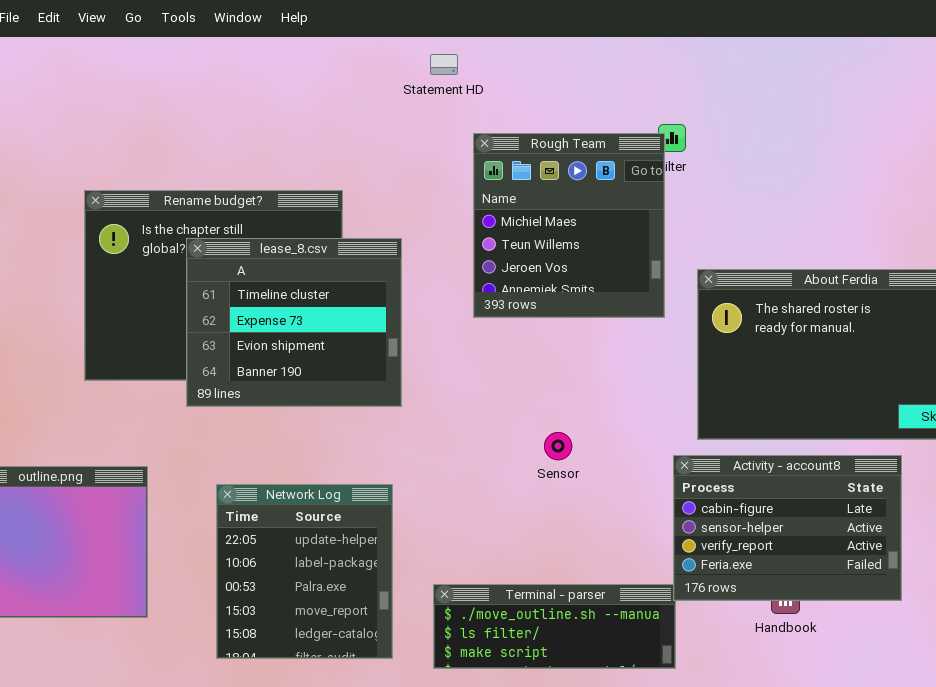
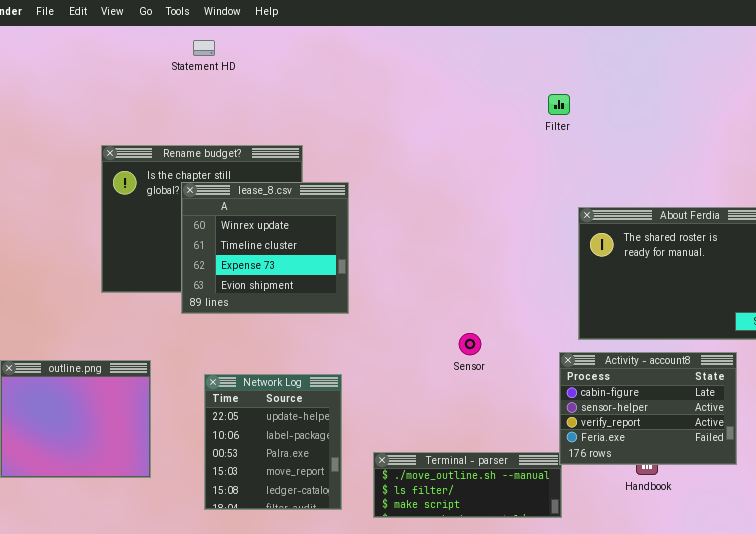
Statement HD: [430,54,458,75] -> [193,40,215,56], moved
Rough Team: [473,133,665,318] -> none, closed
lease_8.csv: [186,238,402,407] -> [181,182,349,314], scrolled up 1 row

